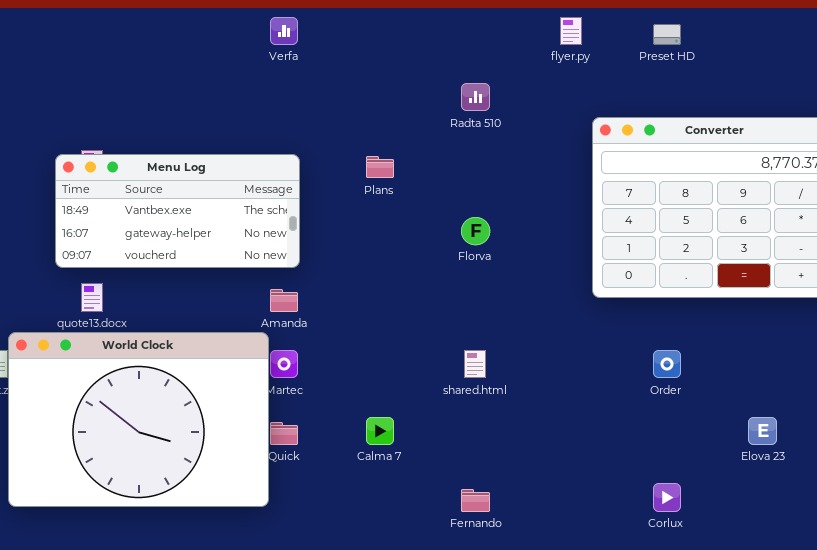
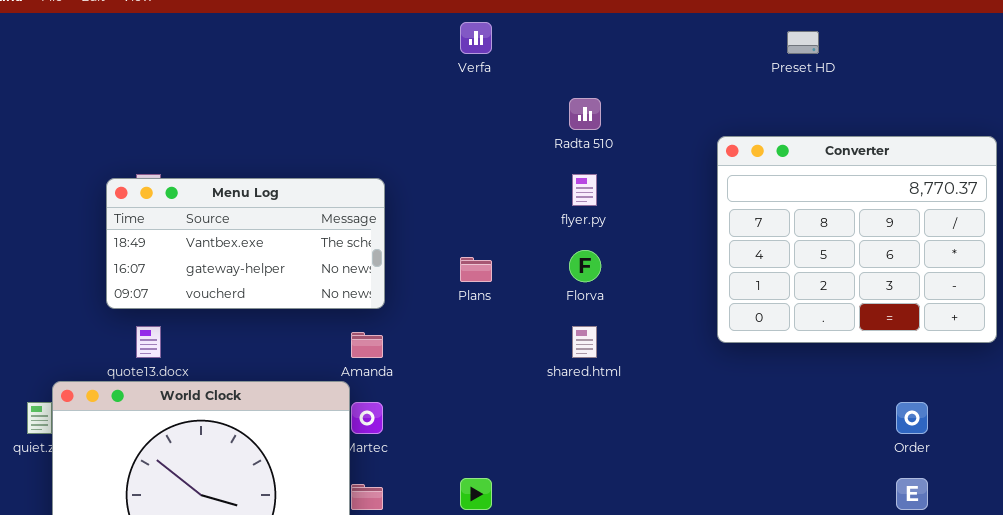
Verfa: [270,17,298,45] -> [460,22,492,54], moved
flyer.py: [560,17,582,45] -> [572,174,597,206], moved
Plans: [366,156,394,178] -> [460,257,492,282], moved
shared.html: [464,350,486,378] -> [572,326,597,358], moved
Order: [653,350,681,378] -> [896,402,928,434], moved

